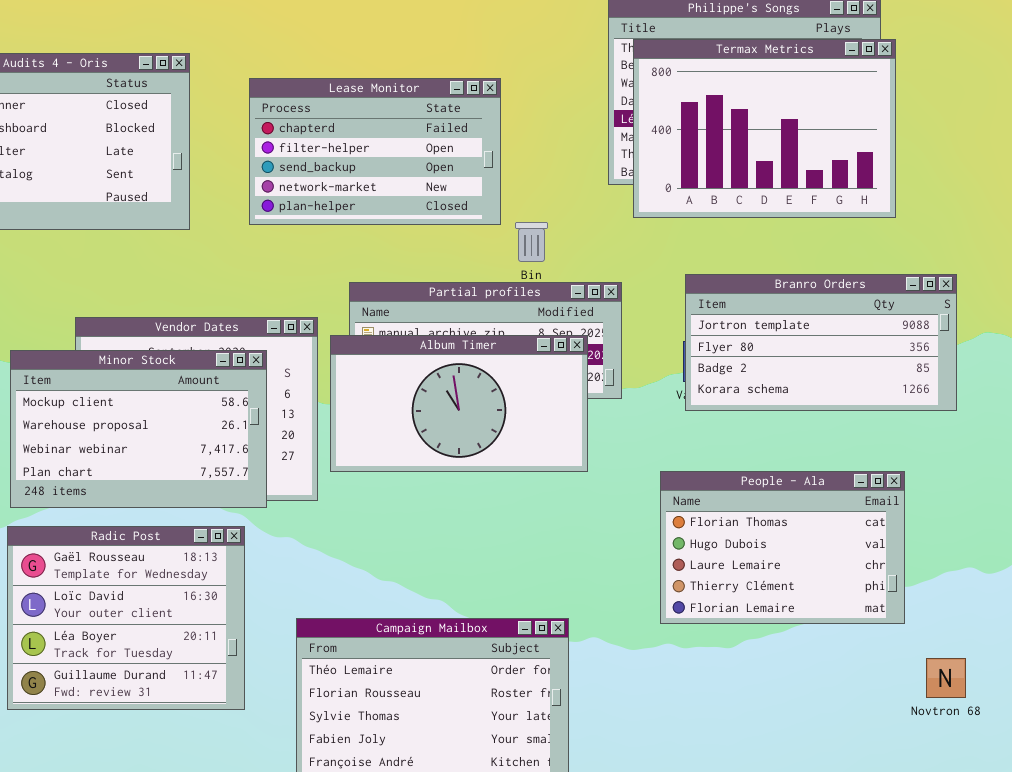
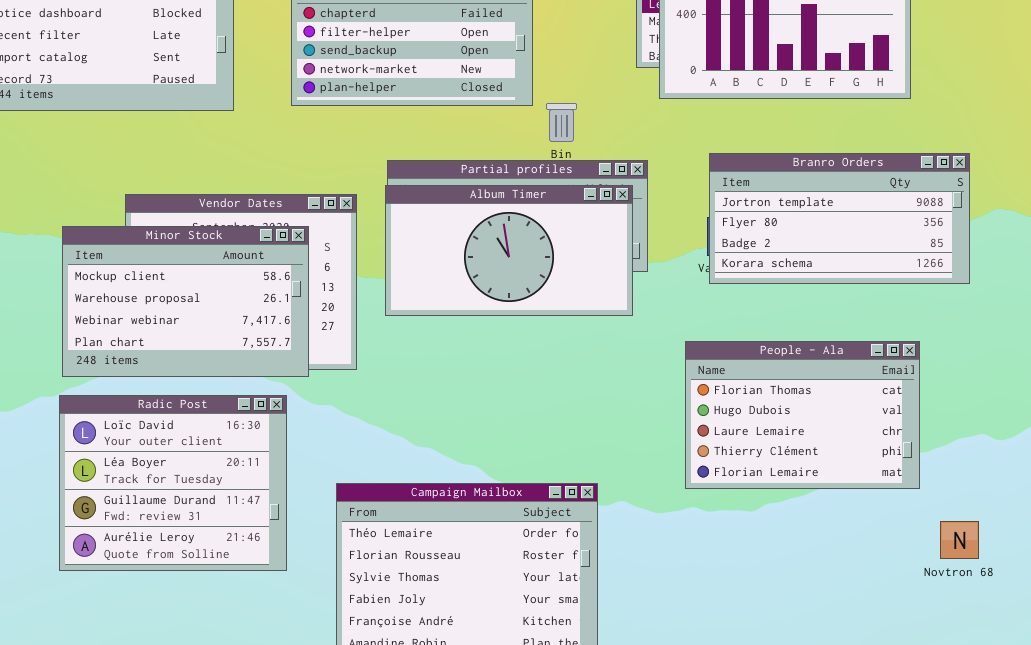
Album Timer: [330,335,588,472] -> [385,185,633,316], moved
Radic Post: [7,526,245,710] -> [59,395,287,571], scrolled down 1 row

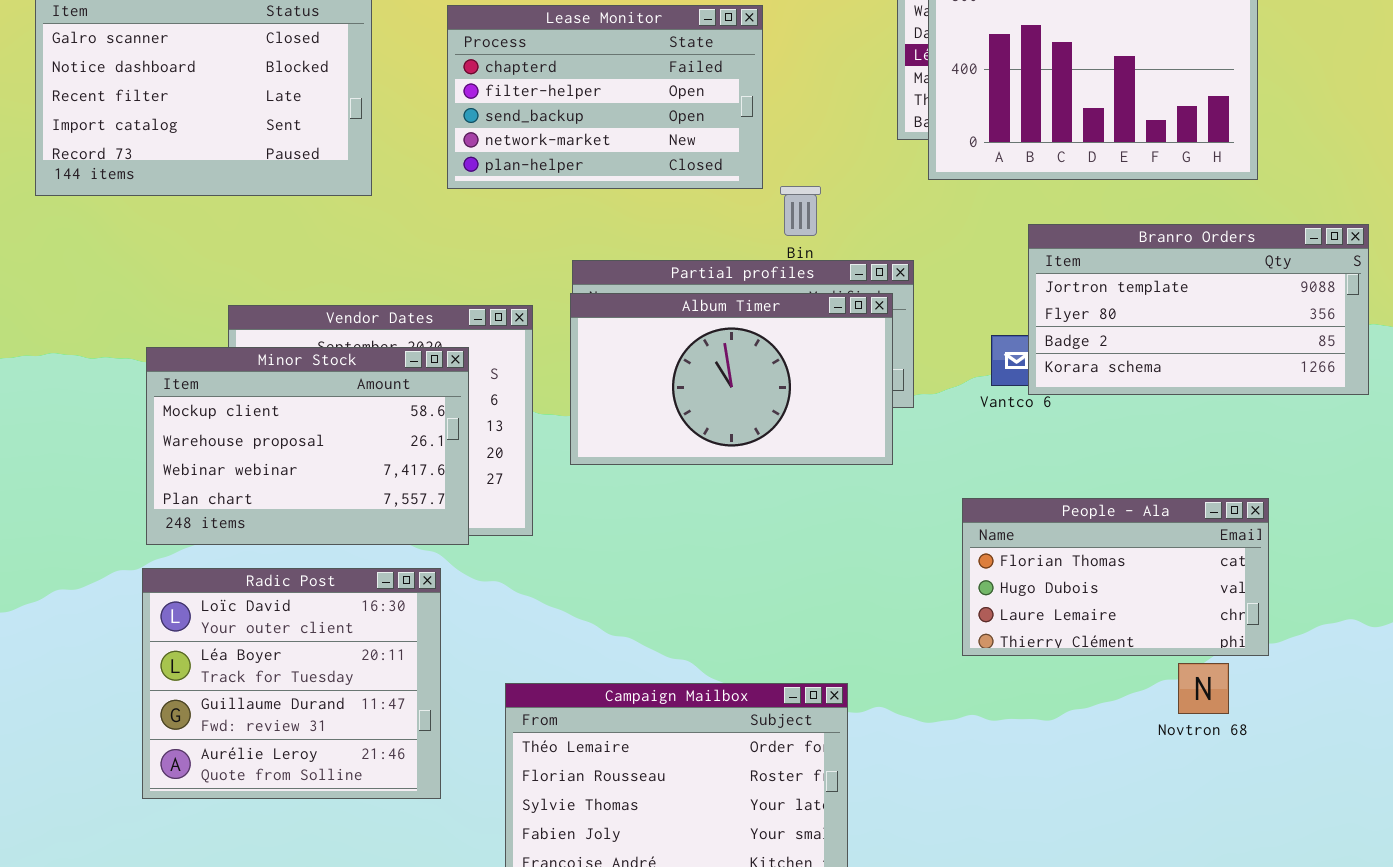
Branro Orders: [709,153,970,284] -> [1028,224,1369,395], moved
People - Ala: [685,341,920,489] -> [962,498,1269,656], resized
Novtron 68: [940,521,979,559] -> [1178,663,1229,714], moved

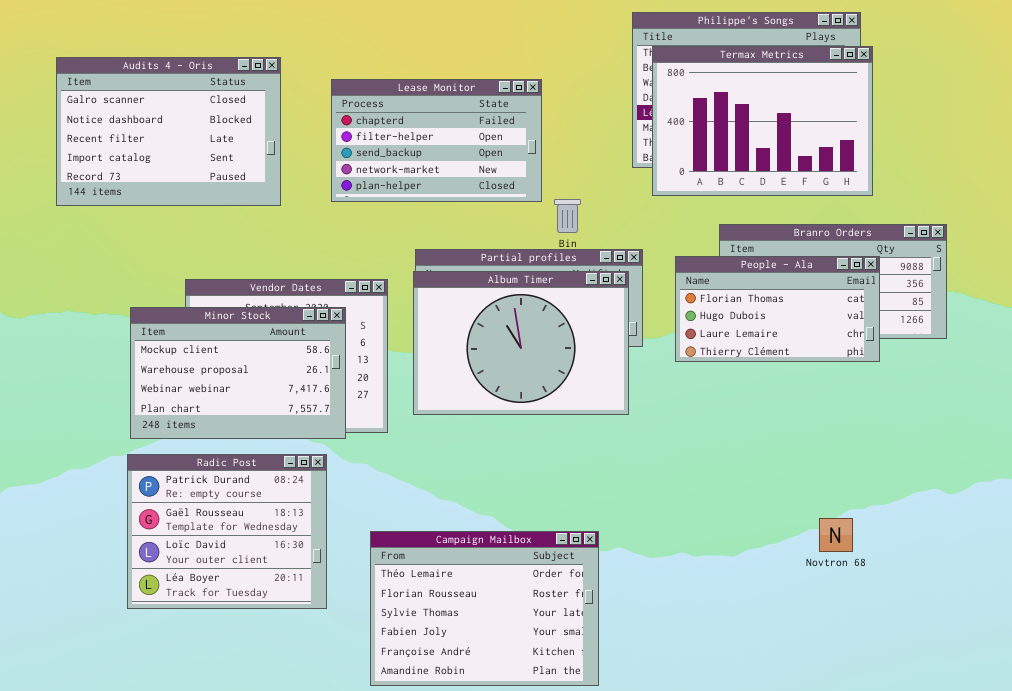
Album Timer: [570,293,893,465] -> [413,271,629,415], resized
People - Ala: [962,498,1269,656] -> [675,256,880,362], moved
Radic Post: [142,568,441,799] -> [127,454,327,609], scrolled up 2 rows

